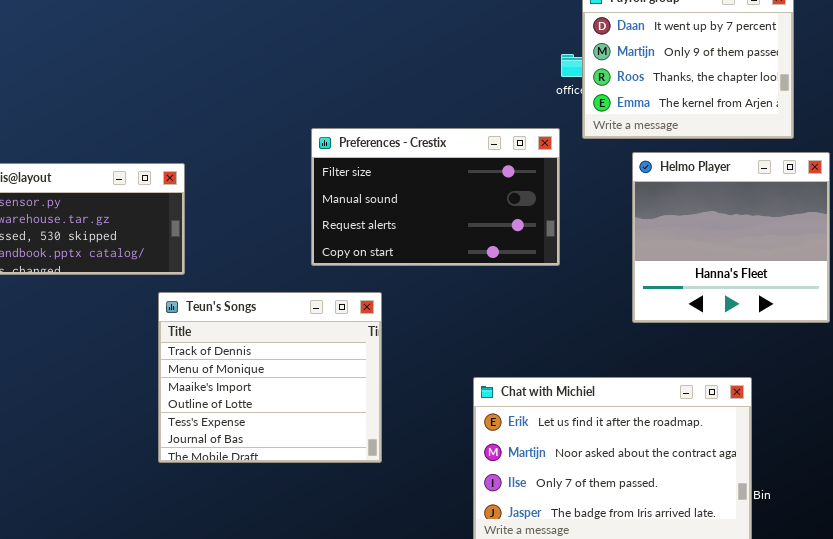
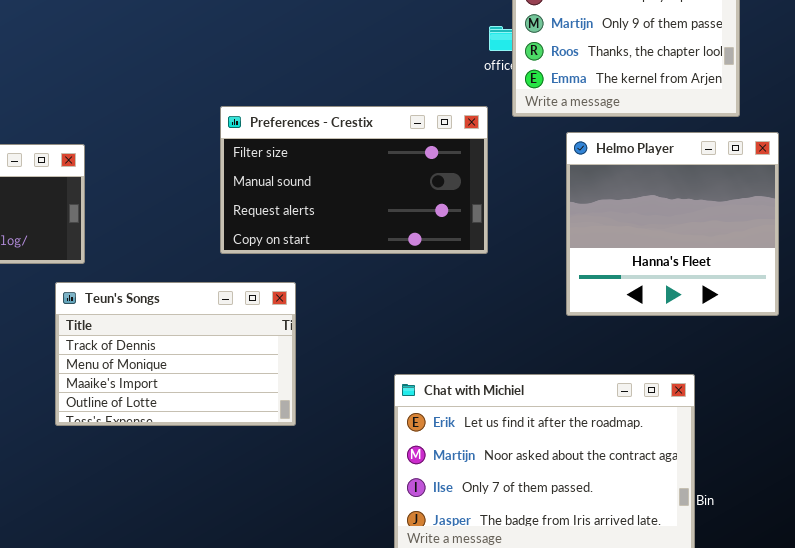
Teun's Songs: [158,292,382,463] -> [55,282,296,426], resized

